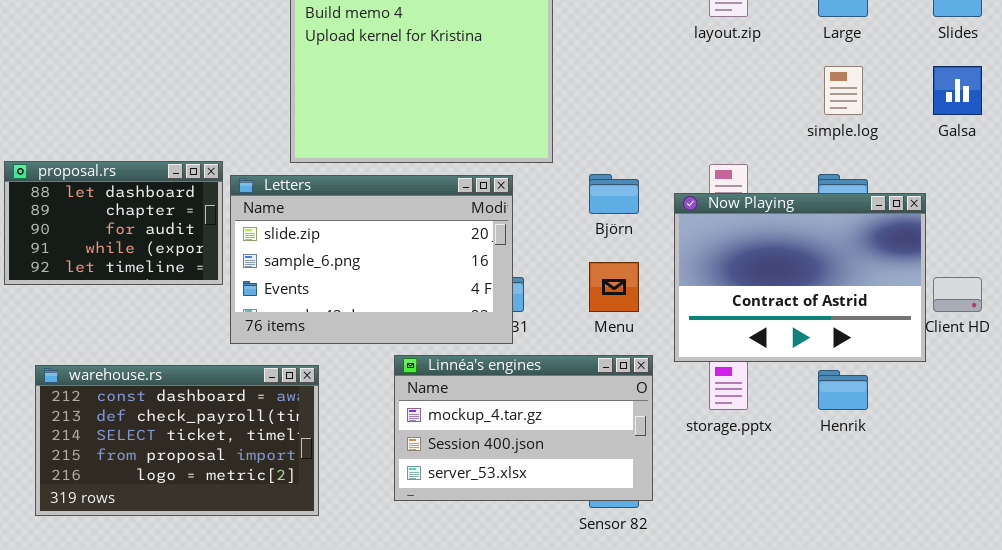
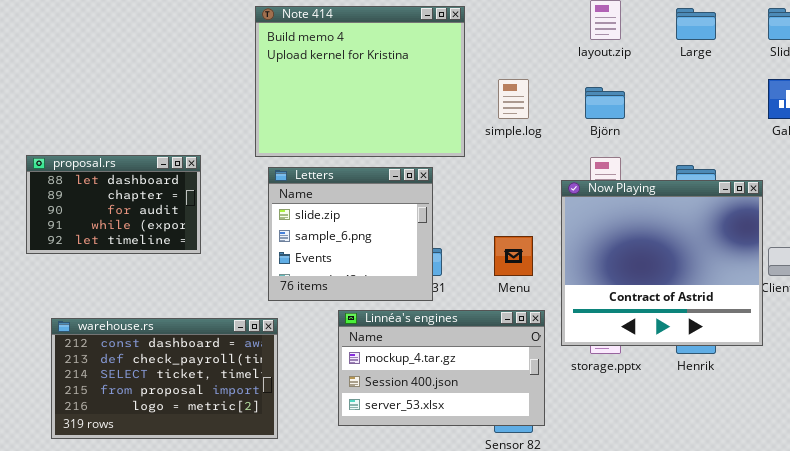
simple.log: [824,66,863,115] -> [498,79,529,119], moved
Björn: [589,174,639,214] -> [585,87,625,119], moved
Letters: [230,175,513,344] -> [268,167,433,301], resized
Now Playing: [674,193,926,362] -> [561,180,763,346], resized

